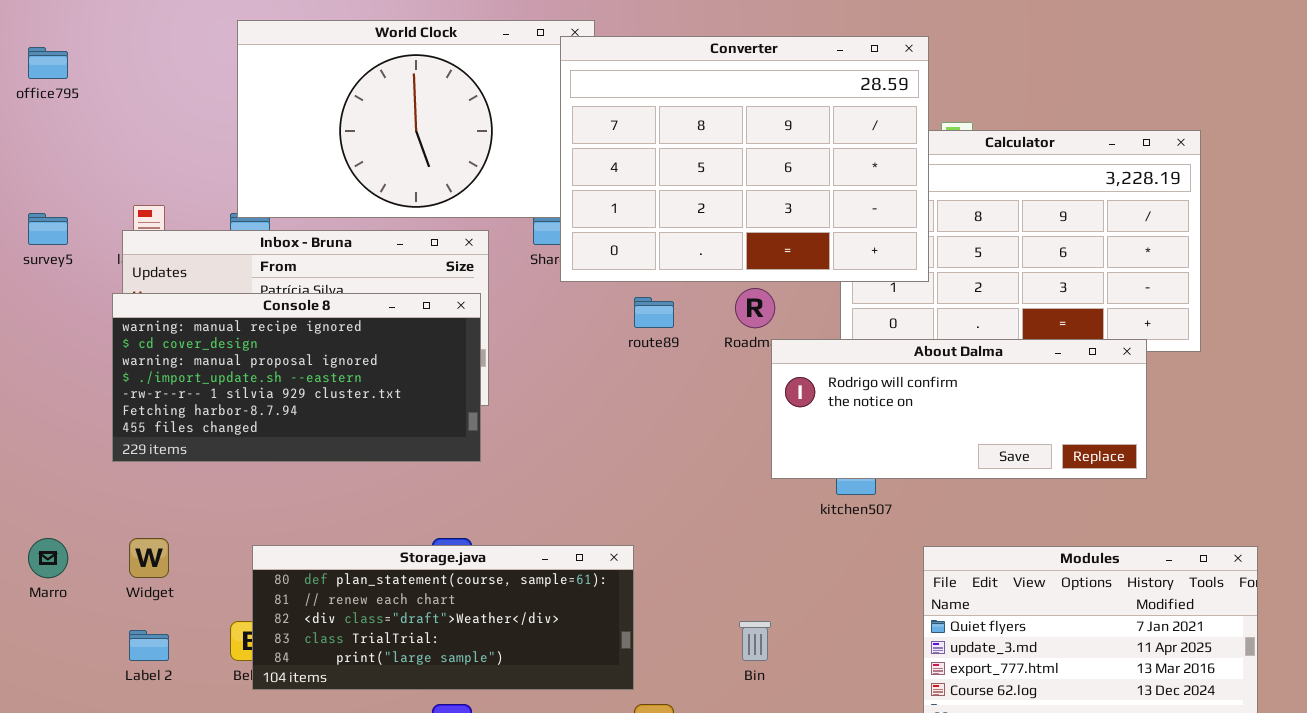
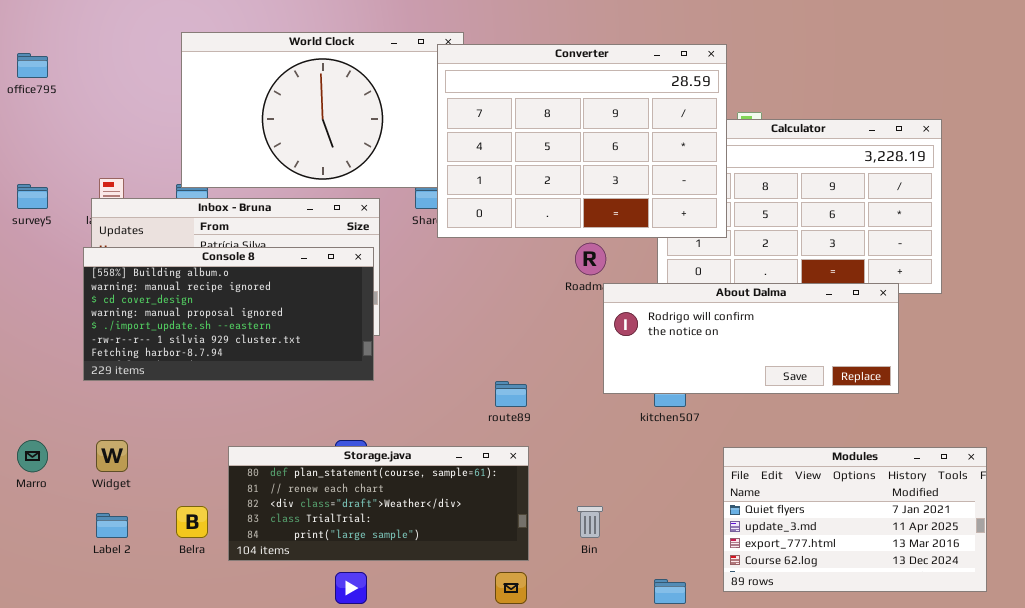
Console 8: [112,293,481,462] -> [83,247,374,381], scrolled up 1 row
route89: [634,297,674,328] -> [495,381,527,407], moved
Storage.java: [252,545,634,690] -> [228,446,529,561], moved

